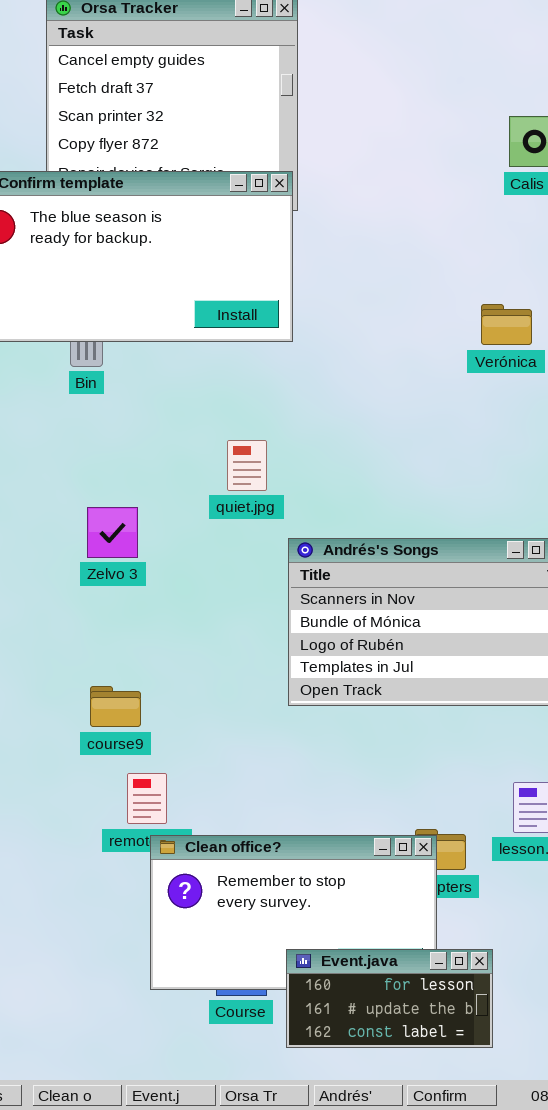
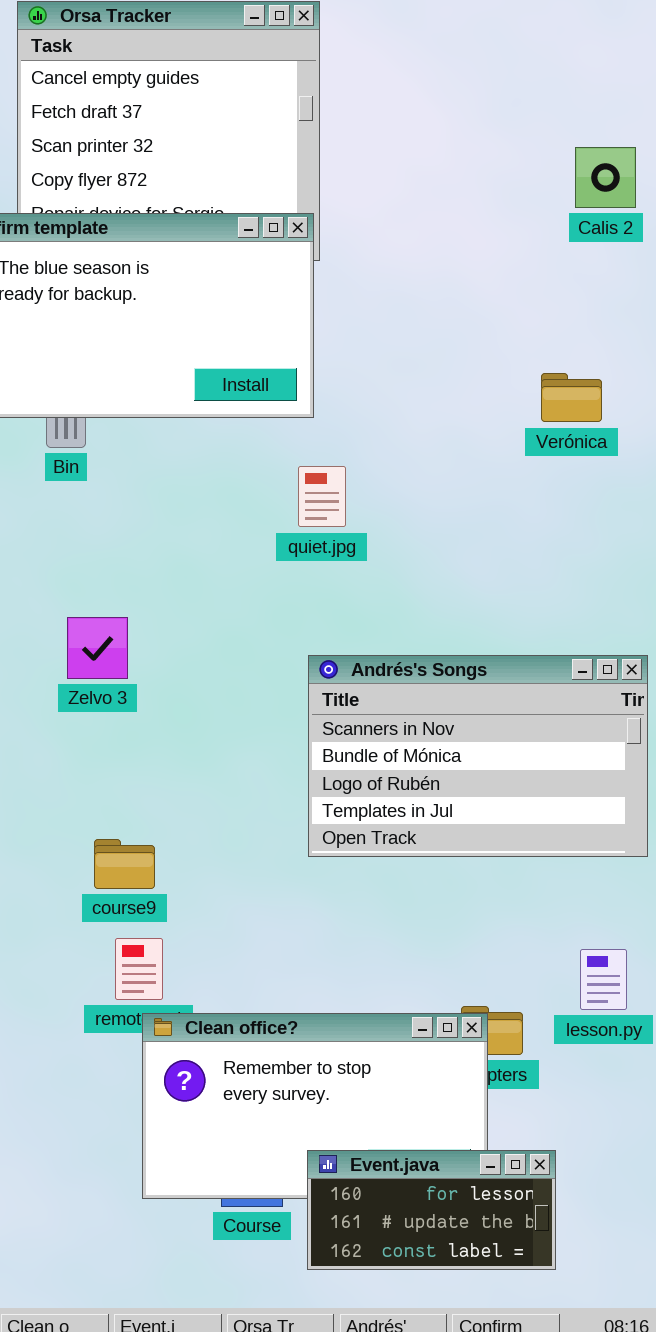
quiet.jpg: [227,440,267,491] -> [298,466,346,527], moved
course9: [90,686,141,727] -> [94,839,155,889], moved

